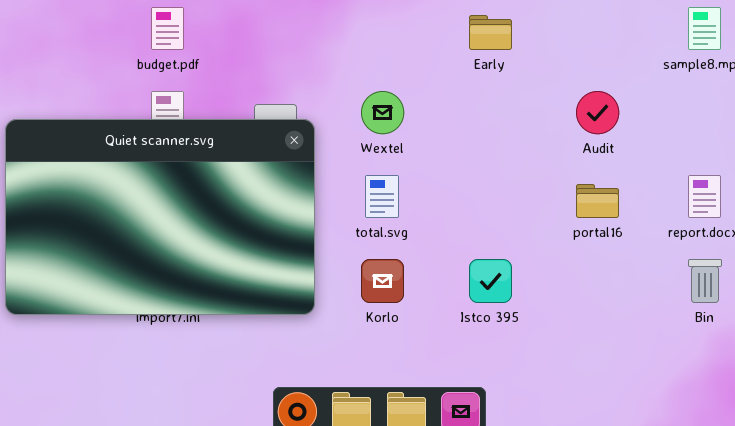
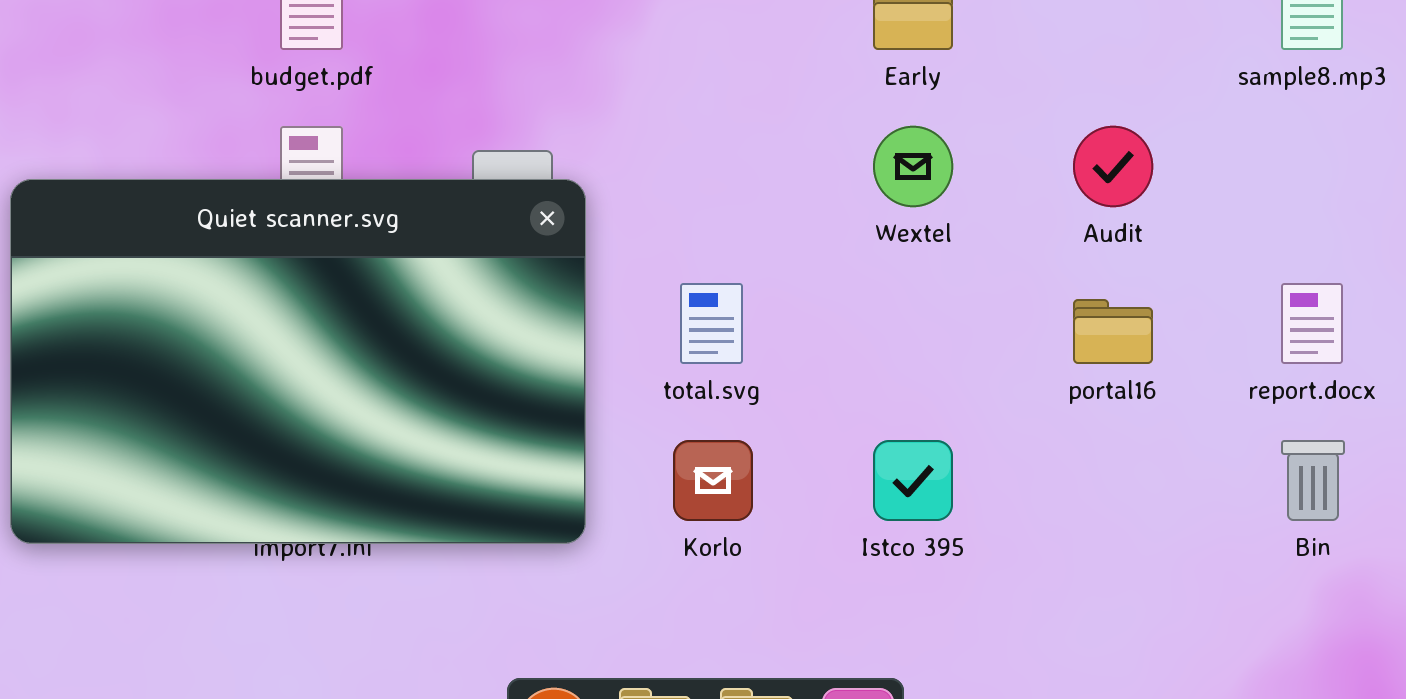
Wextel: [361,91,404,134] -> [873,126,953,207], moved

